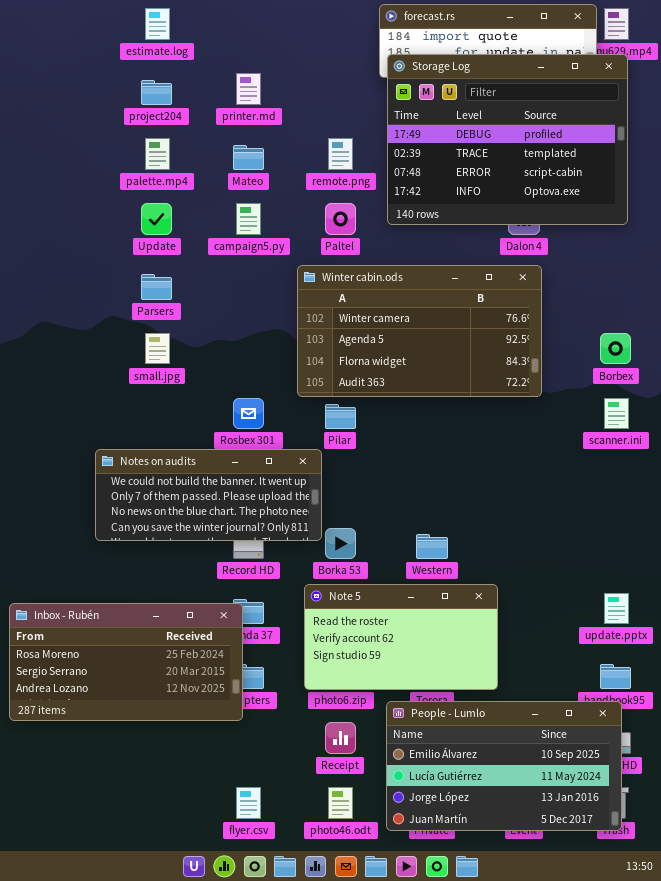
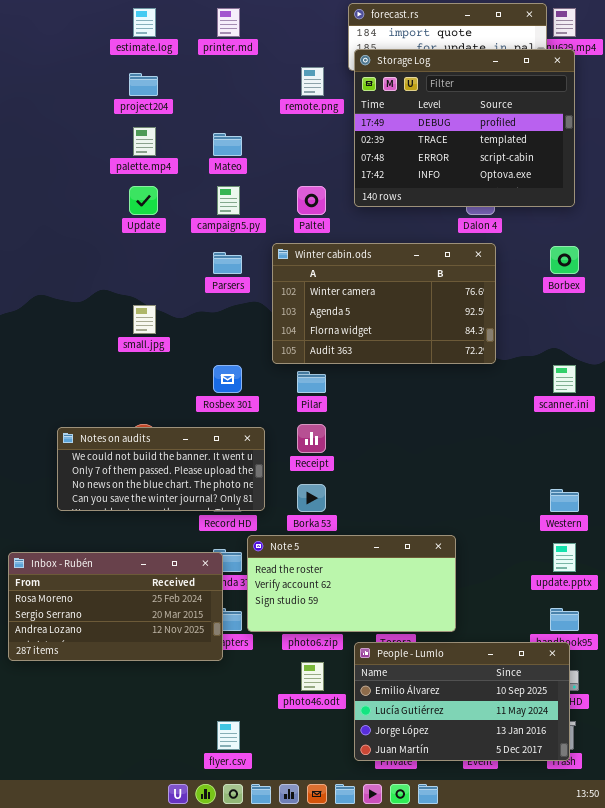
printer.md: [236,73,261,105] -> [217,8,240,37], moved
remote.png: [328,138,353,170] -> [301,67,324,96], moved
Parsers: [141,274,172,300] -> [213,252,242,274], moved
Borbex: [600,333,631,364] -> [550,246,579,274], moved
Notes on audits: [95,449,322,541] -> [57,427,265,511], moved
Western: [416,534,448,559] -> [550,489,579,512], moved
Note 5: [304,584,498,690] -> [247,535,456,632], resized
Receipt: [325,722,356,754] -> [297,424,326,453], moved
photo46.odt: [328,787,353,819] -> [301,662,324,691], moved

